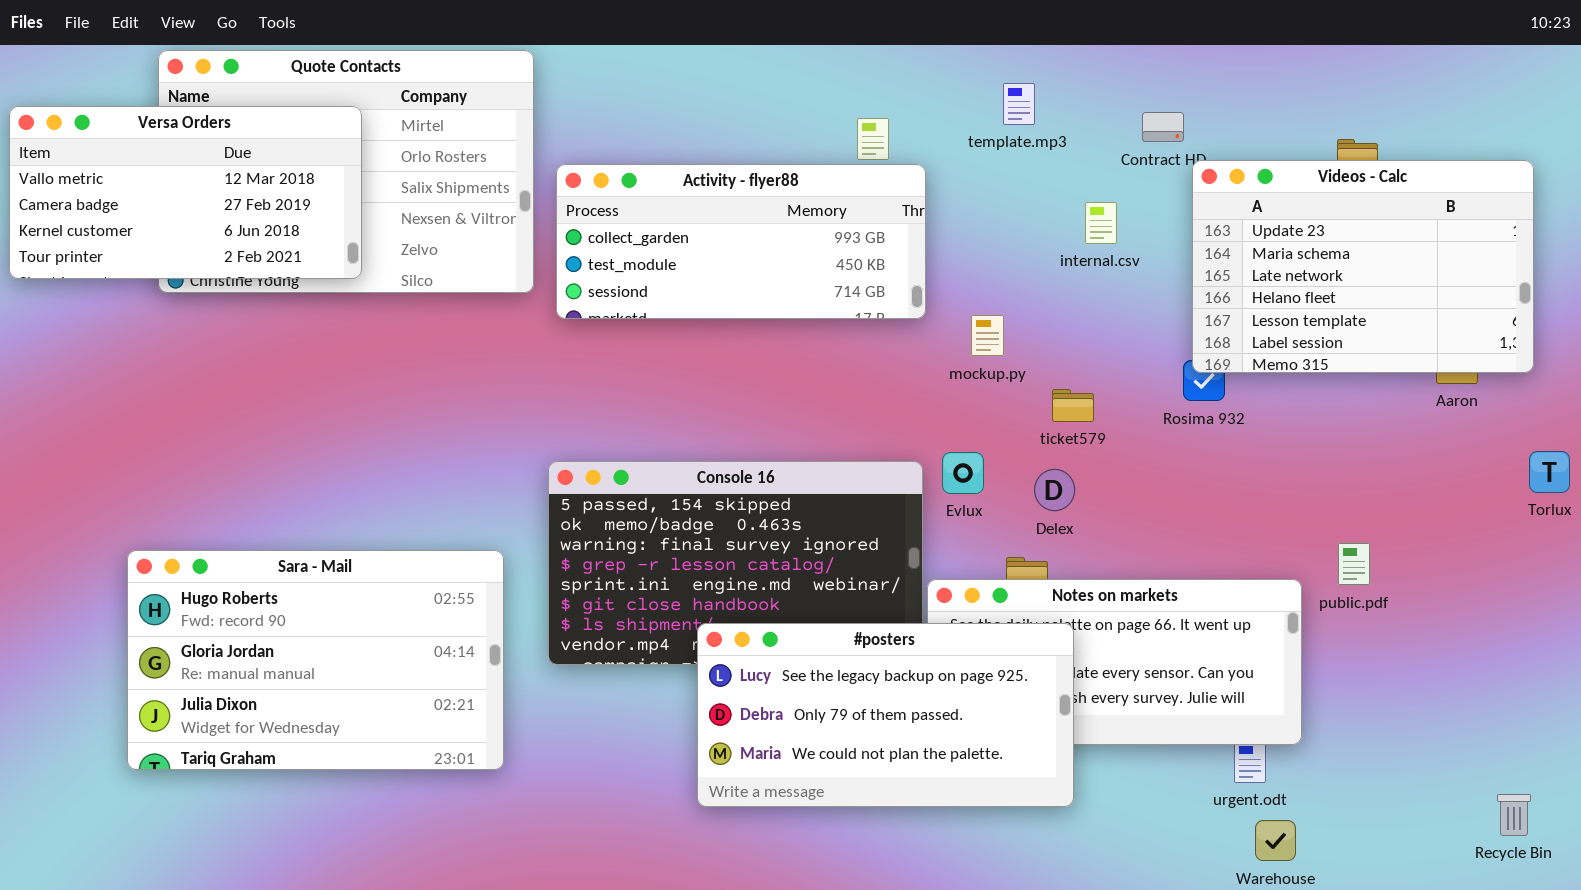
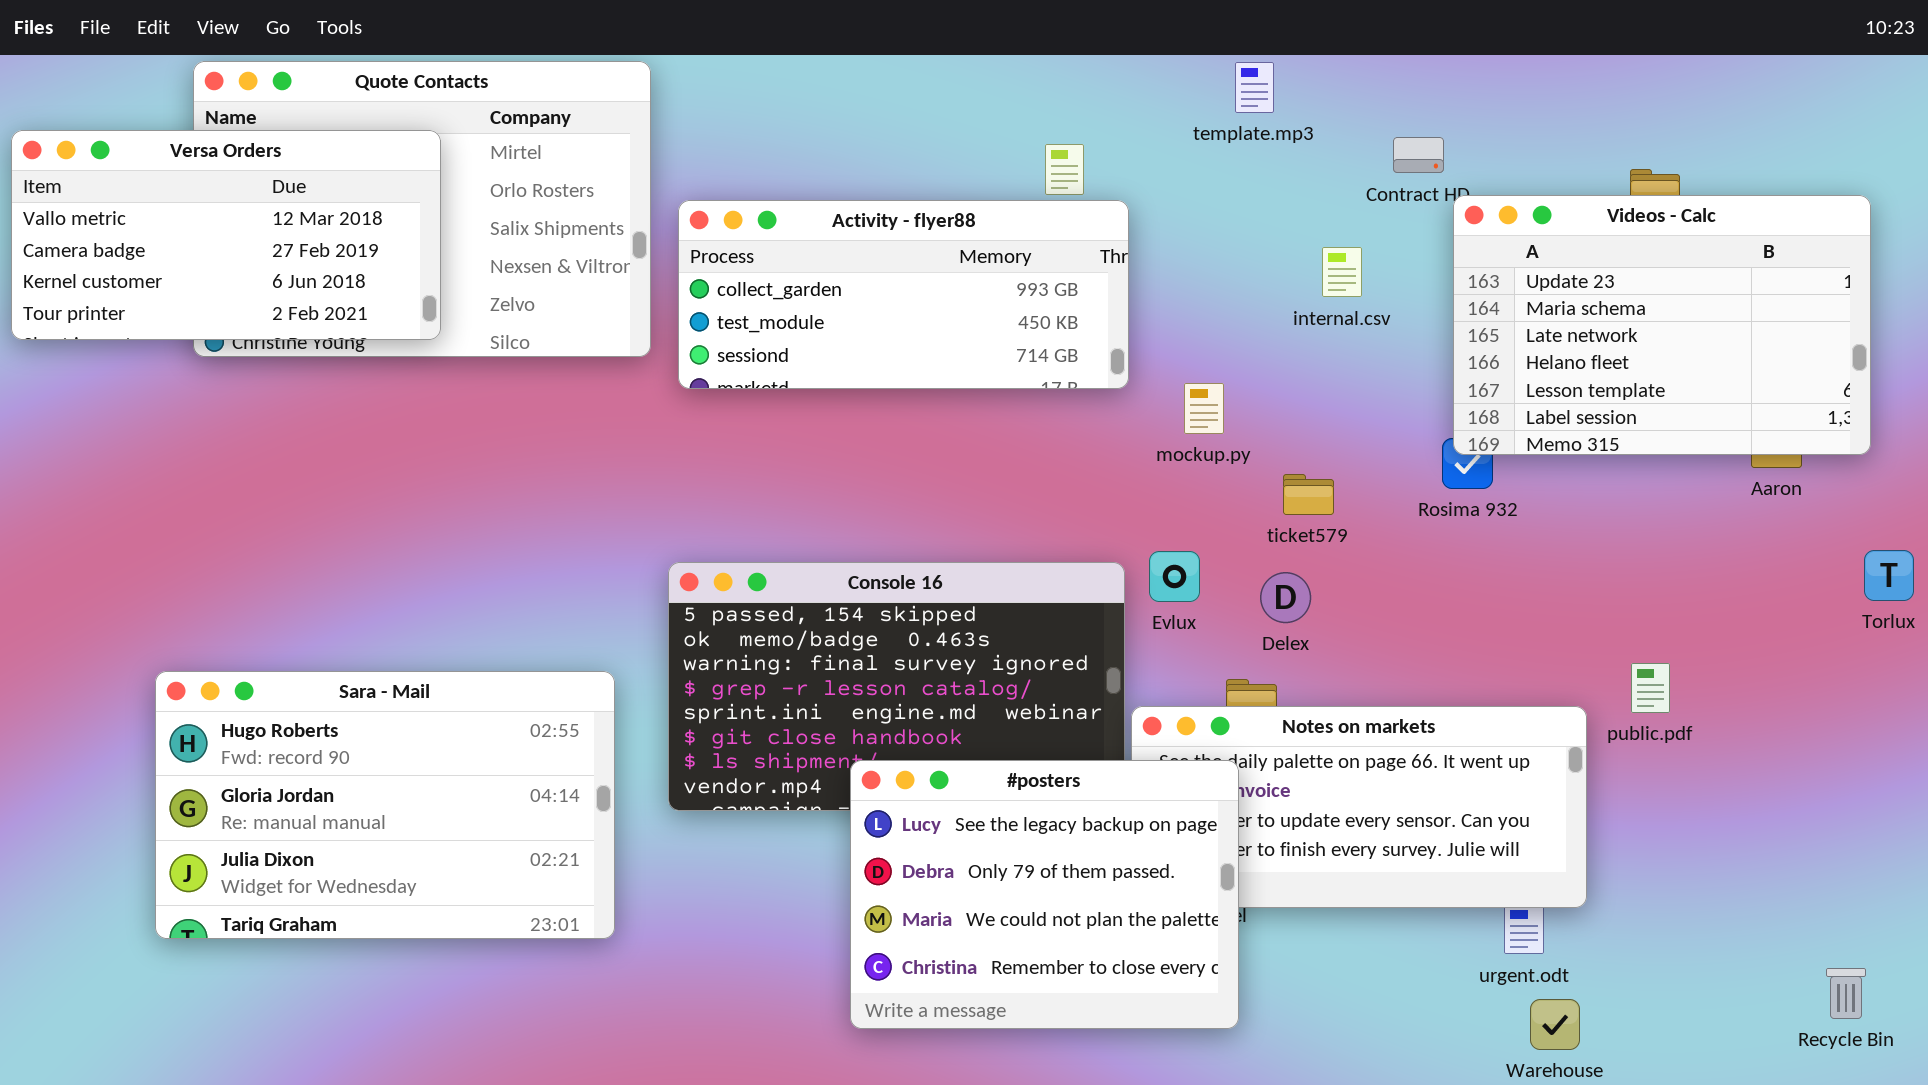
template.mp3: [1003,83,1035,125] -> [1235,62,1274,113], moved
#posters: [697,623,1074,807] -> [850,760,1239,1029], resized

